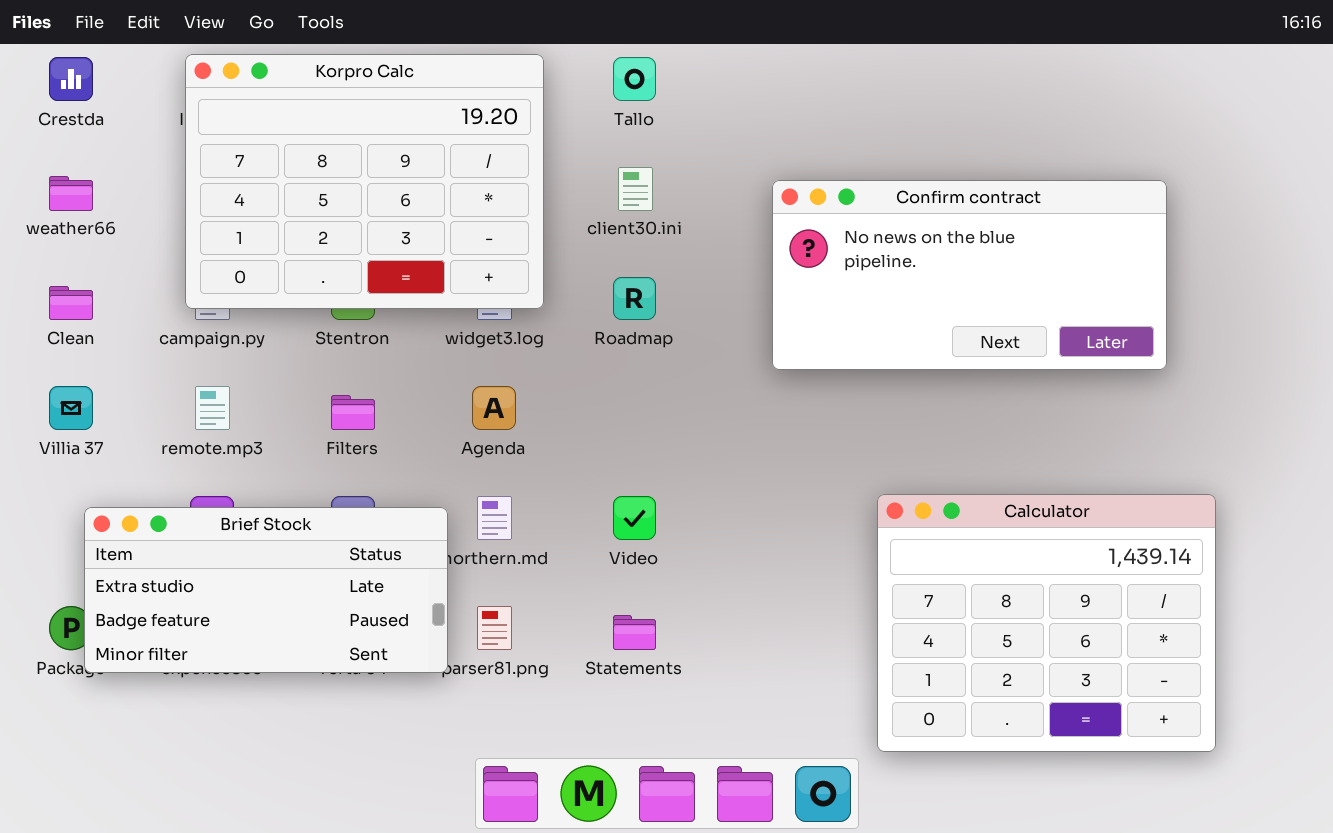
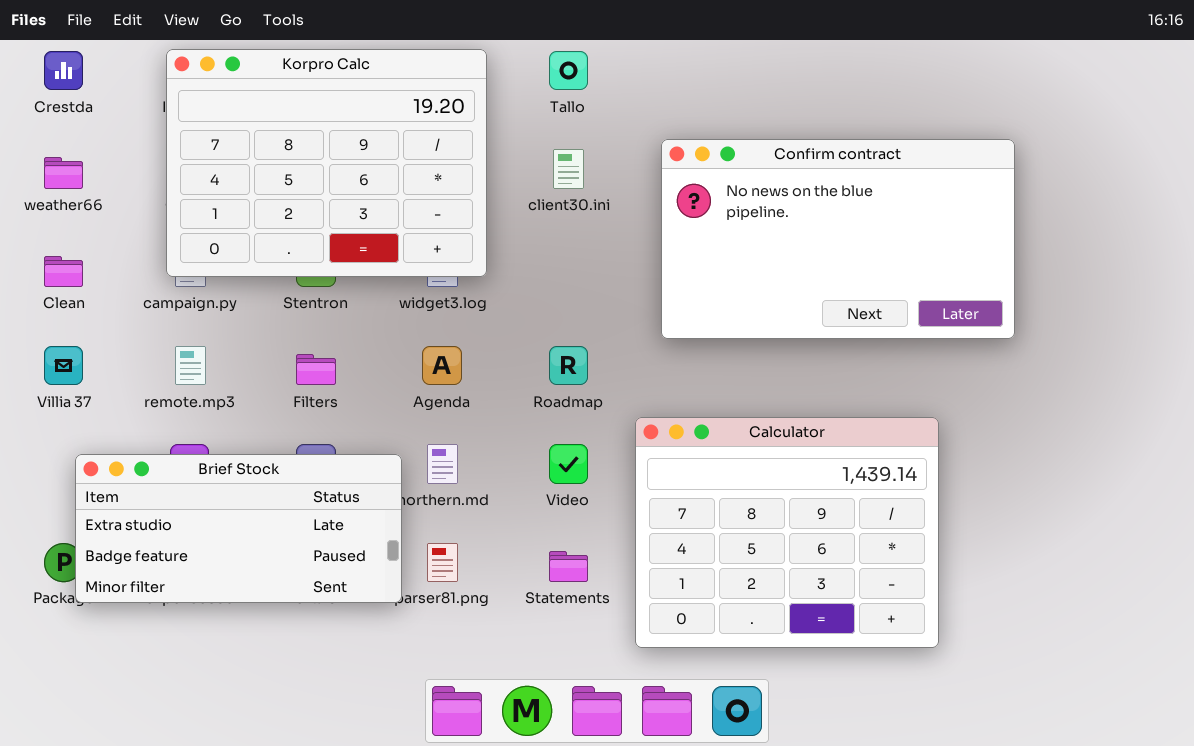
Confirm contract: [772,180,1167,370] -> [661,139,1015,339], moved, resized
Roadmap: [613,277,656,320] -> [549,346,588,385], moved
Calculator: [877,494,1216,752] -> [635,417,939,648], moved

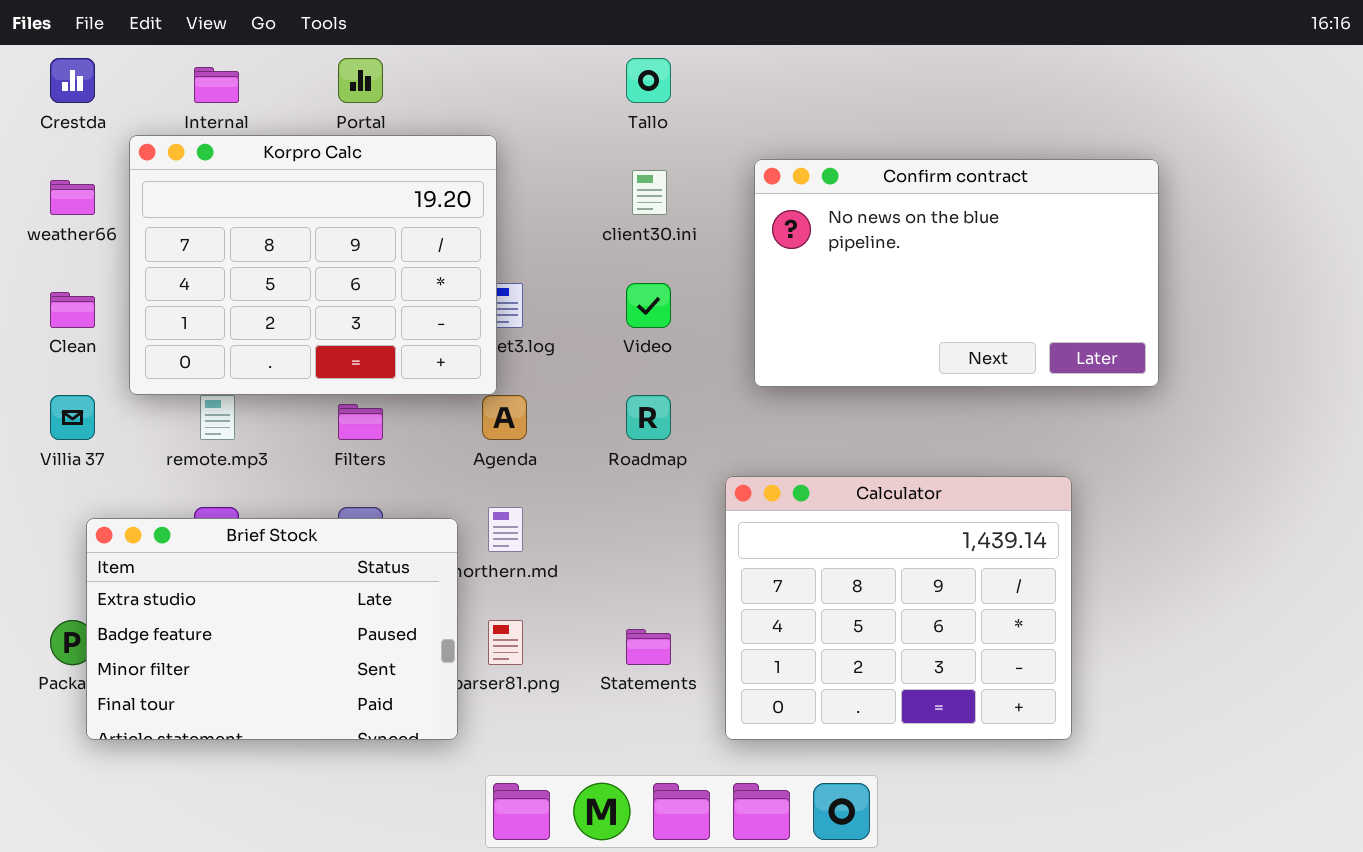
Korpro Calc: [166,49,487,277] -> [129,135,497,395], moved
Video: [549,444,588,484] -> [626,283,671,328], moved
Brief Stock: [75,454,402,603] -> [86,518,458,740], resized

